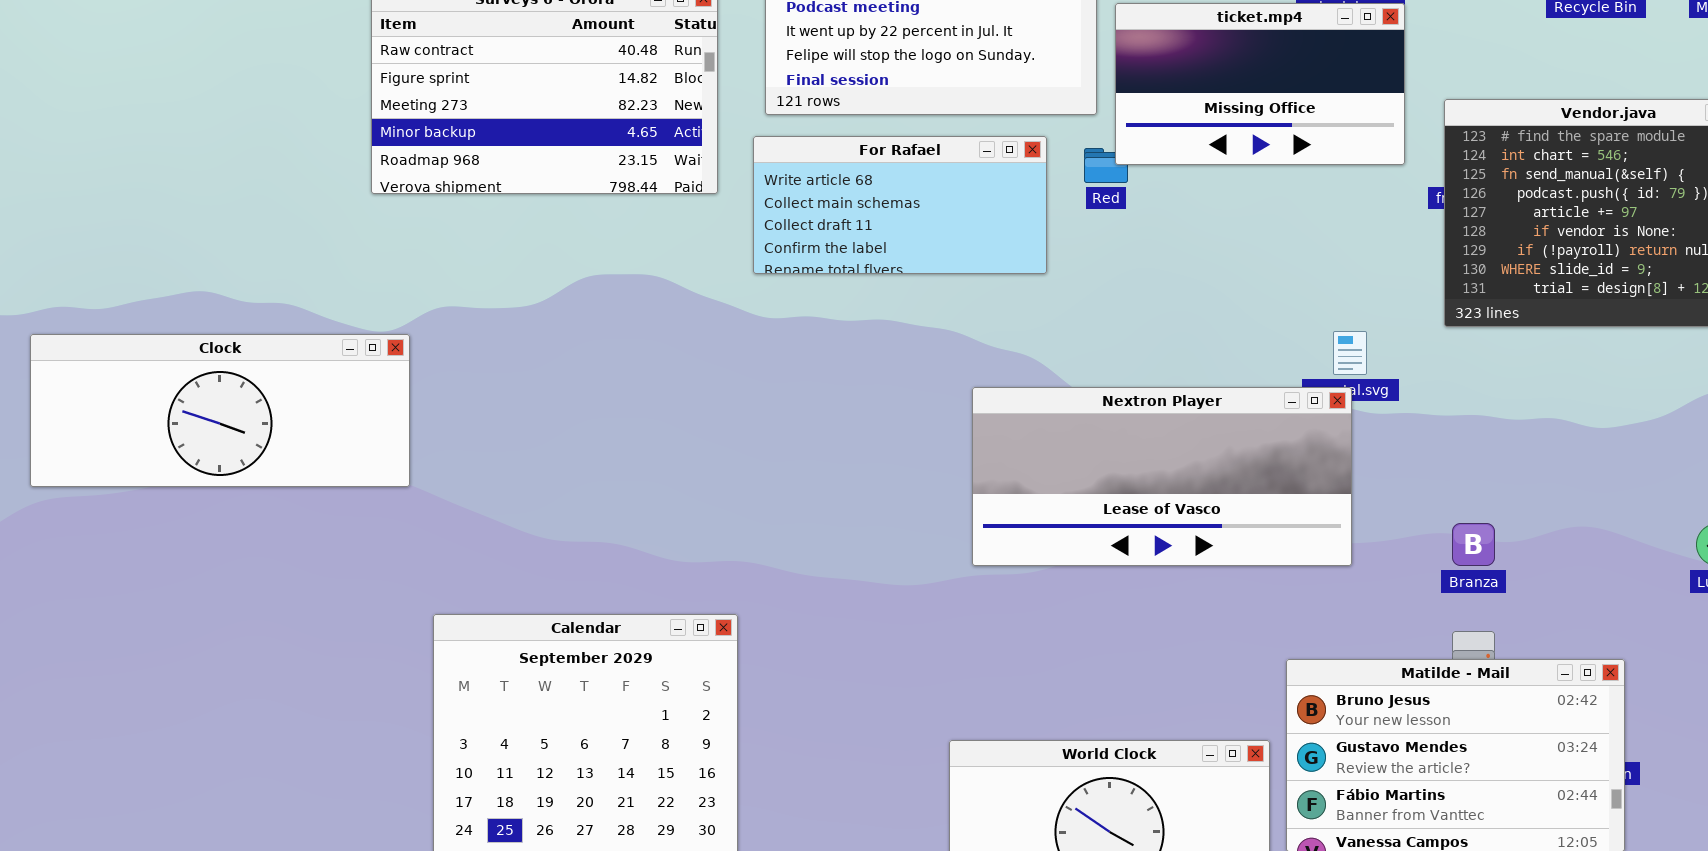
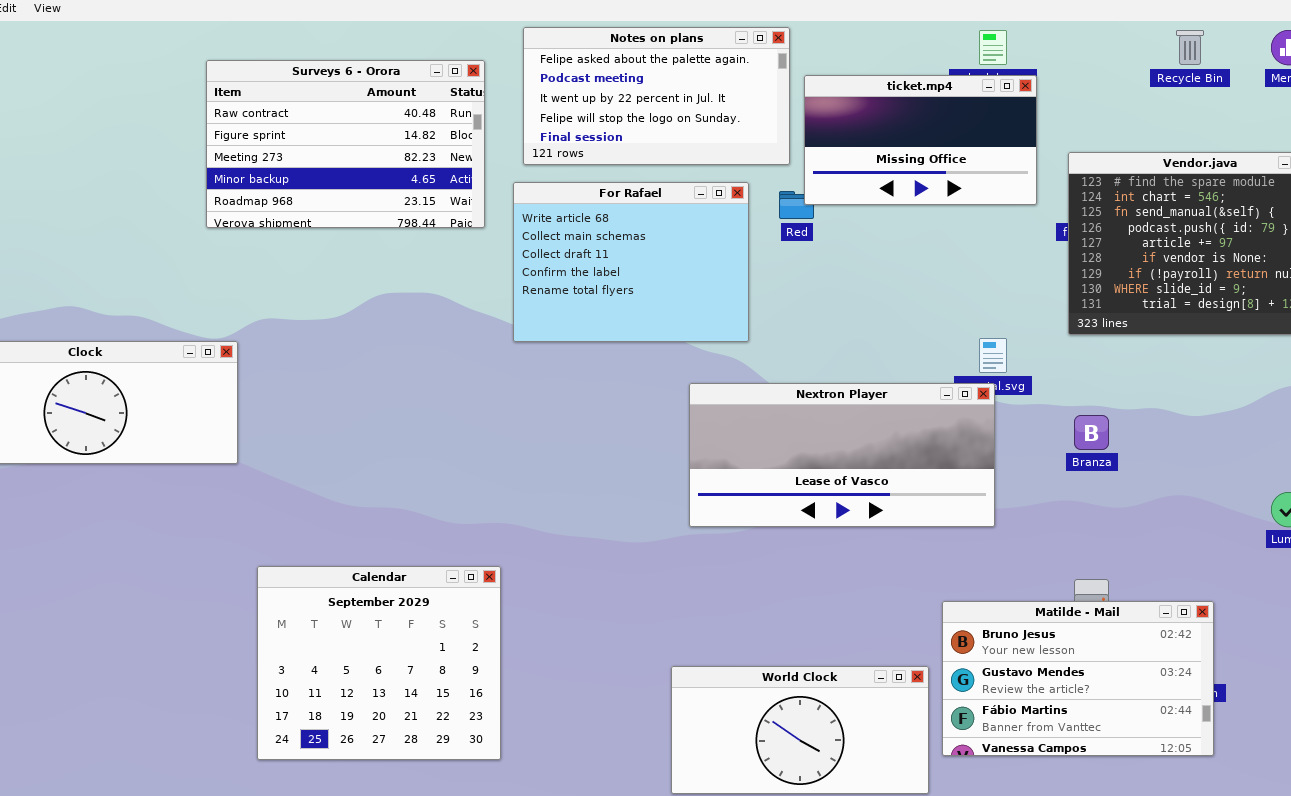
For Rafael: [753,136,1047,274] -> [513,182,749,342], resized
Branza: [1452,523,1495,566] -> [1074,415,1109,450], moved

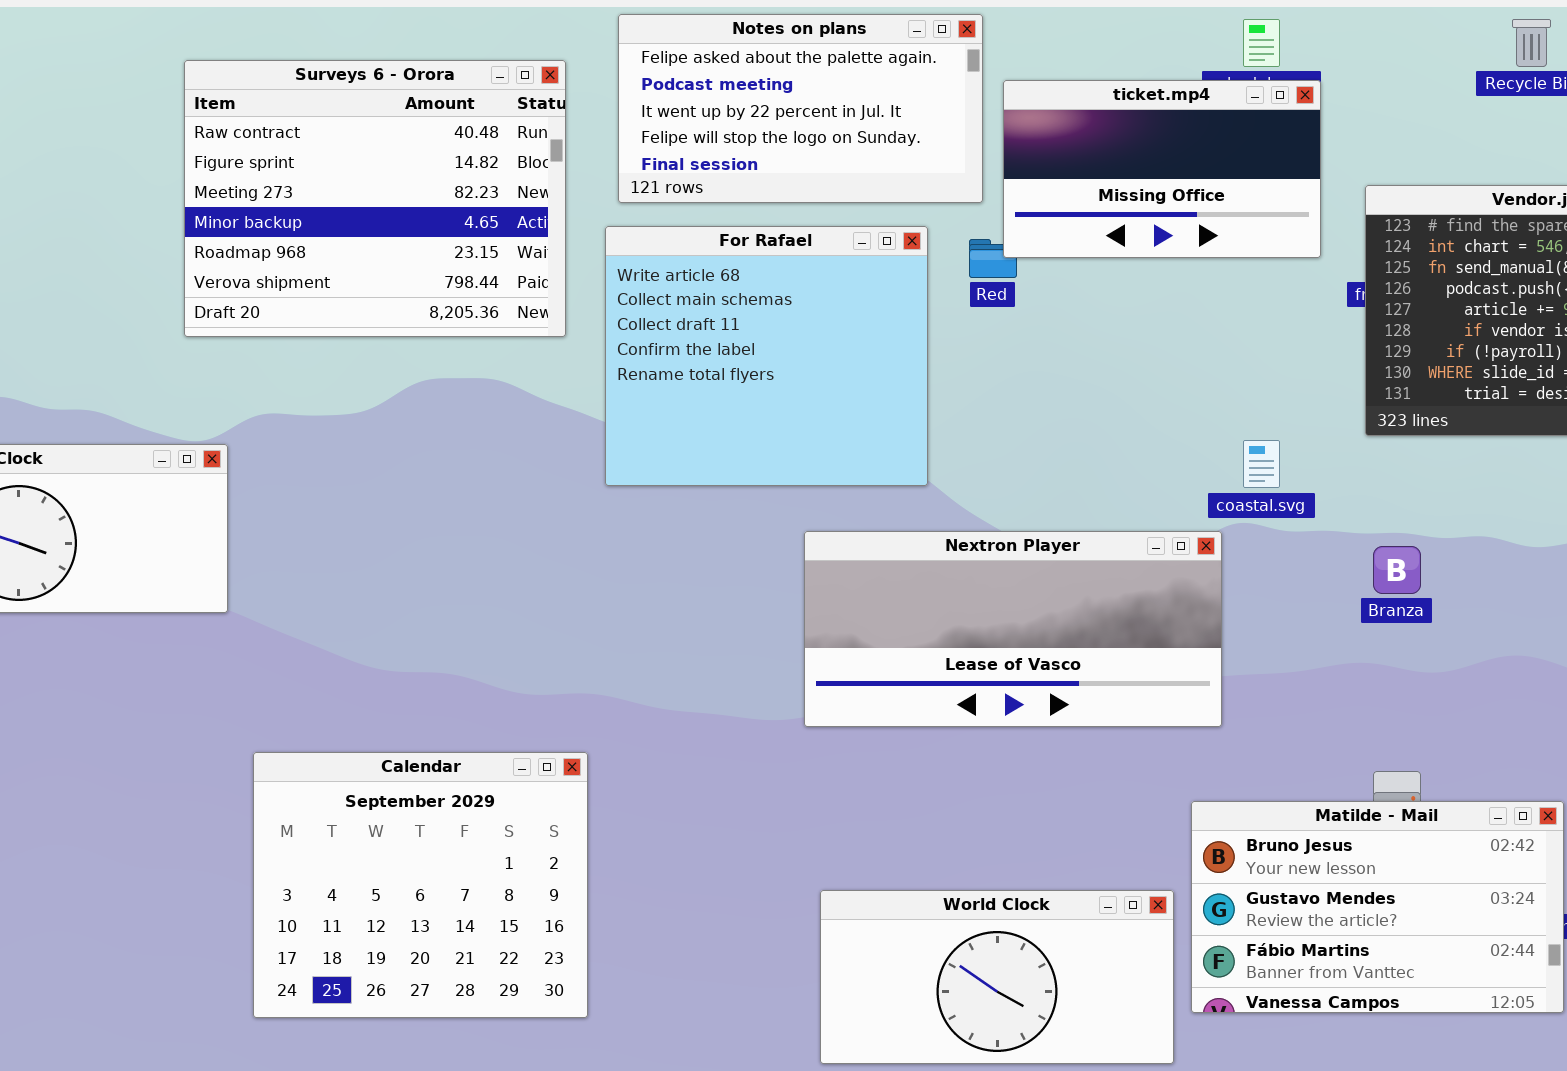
Surveys 6 - Orora: [206,60,485,228] -> [184,60,566,337], resized
For Rafael: [513,182,749,342] -> [605,226,928,486], resized
Nextron Player: [689,383,995,527] -> [804,531,1222,727], moved

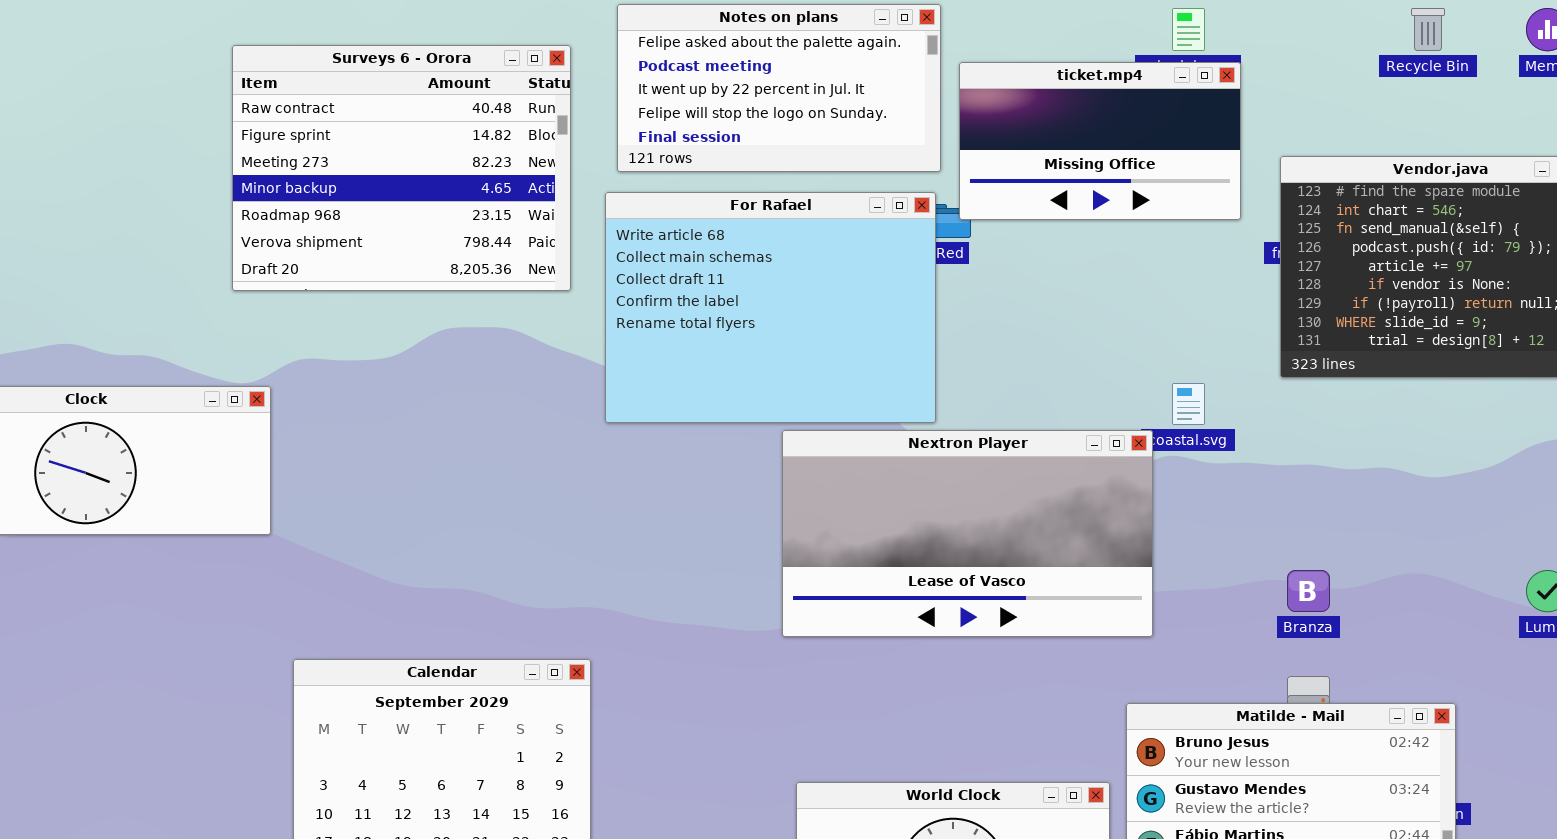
For Rafael: [605,226,928,486] -> [605,192,936,423], resized
Nextron Player: [804,531,1222,727] -> [782,430,1153,637], resized
Branza: [1373,546,1421,594] -> [1287,570,1330,612], moved

